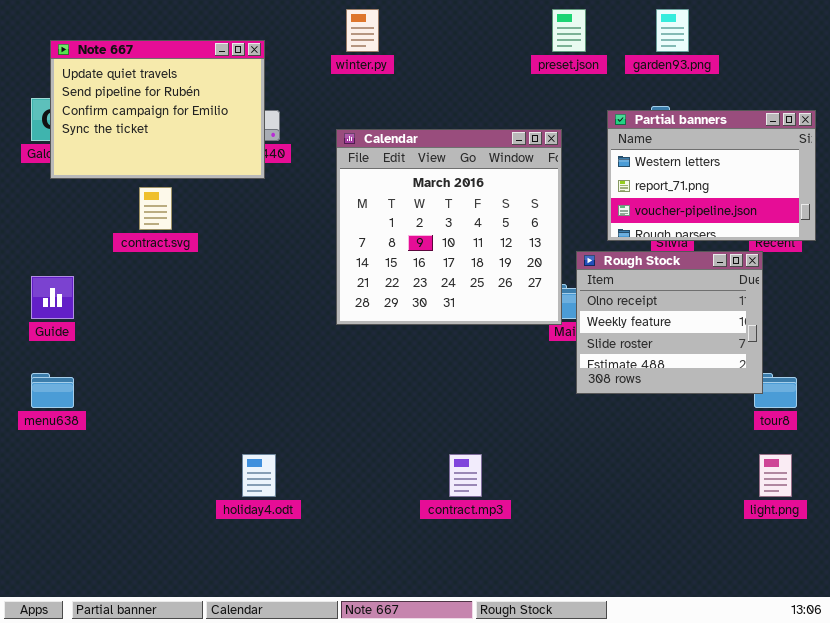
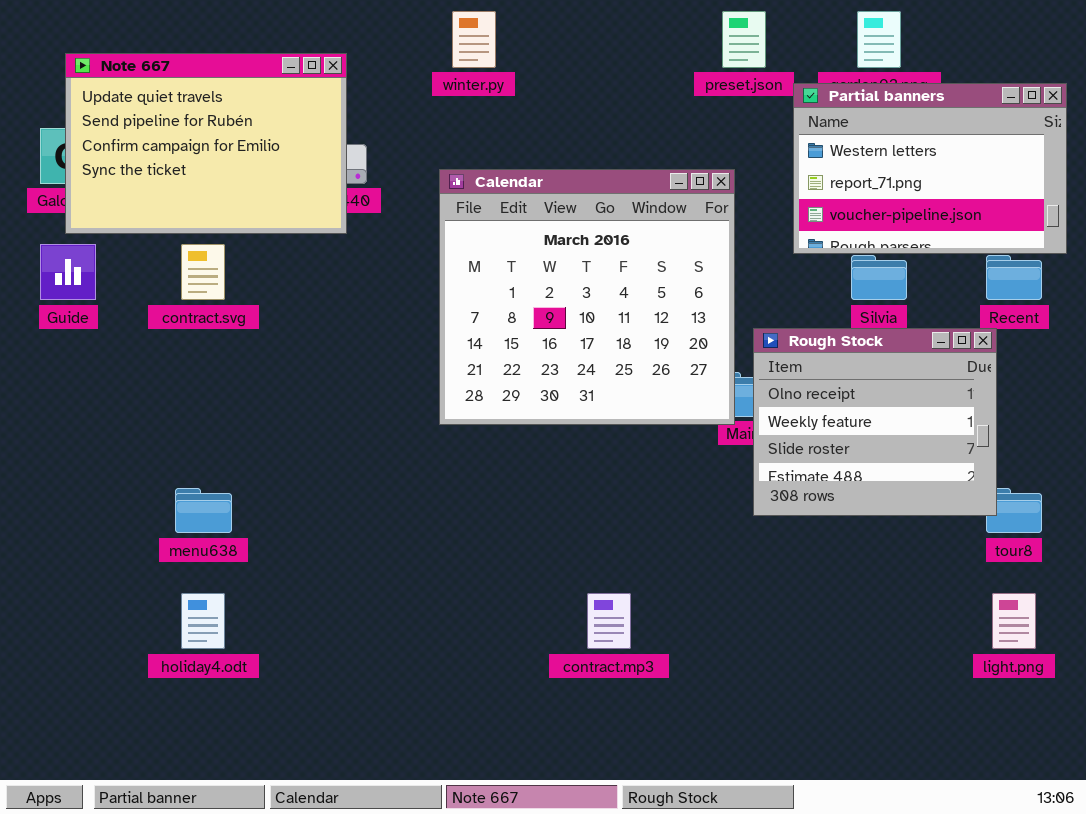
Partial banners: [607,110,816,241] -> [793,83,1067,254], moved
Guide: [31,276,74,319] -> [40,244,96,300], moved
menu638: [31,373,74,408] -> [175,488,232,533], moved
holiday4.odt: [242,454,276,497] -> [181,593,225,649], moved

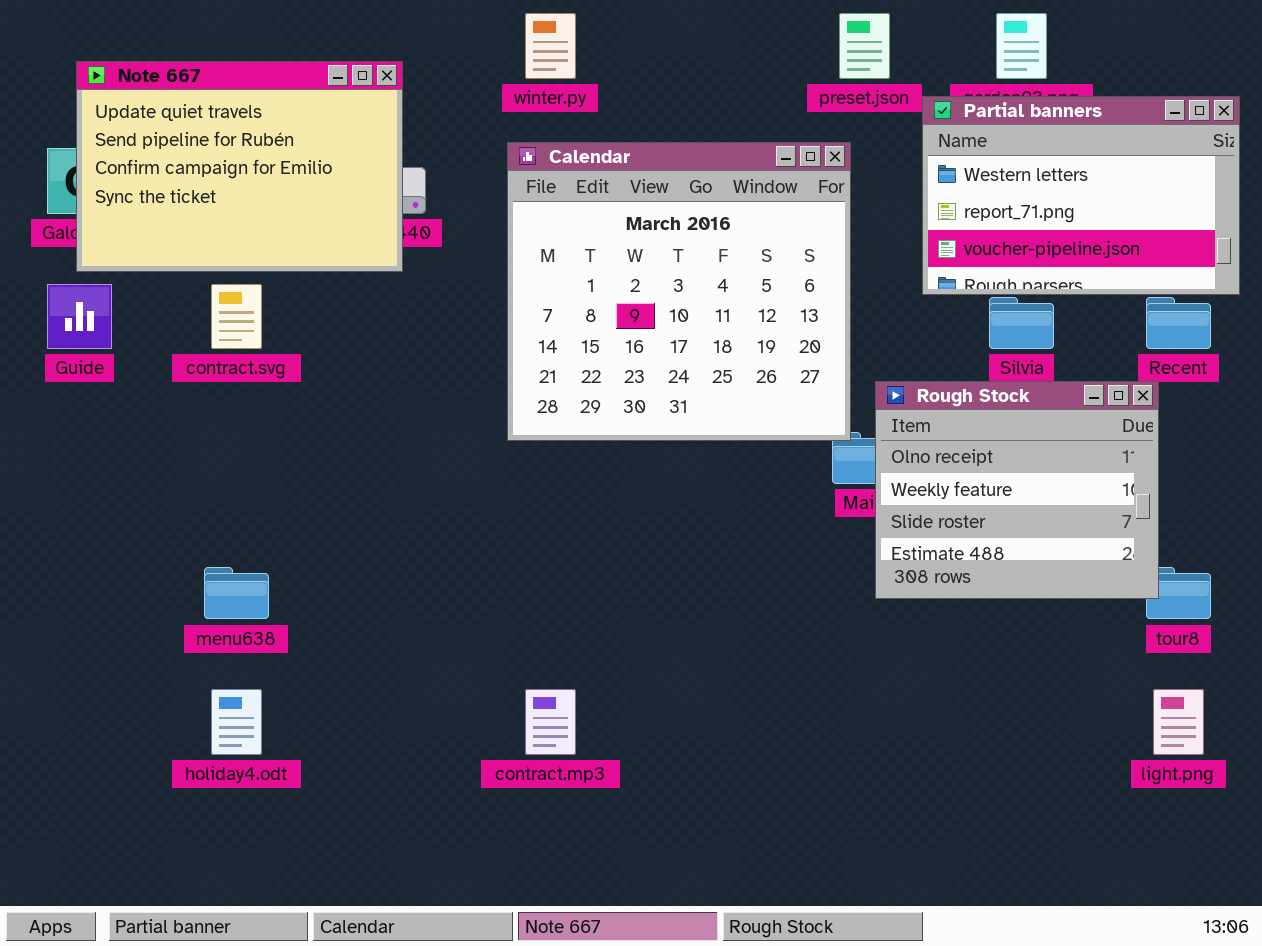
Calendar: [439,169,735,425] -> [507,142,851,441], moved
contract.mp3: [587,593,631,649] -> [525,689,576,755], moved

